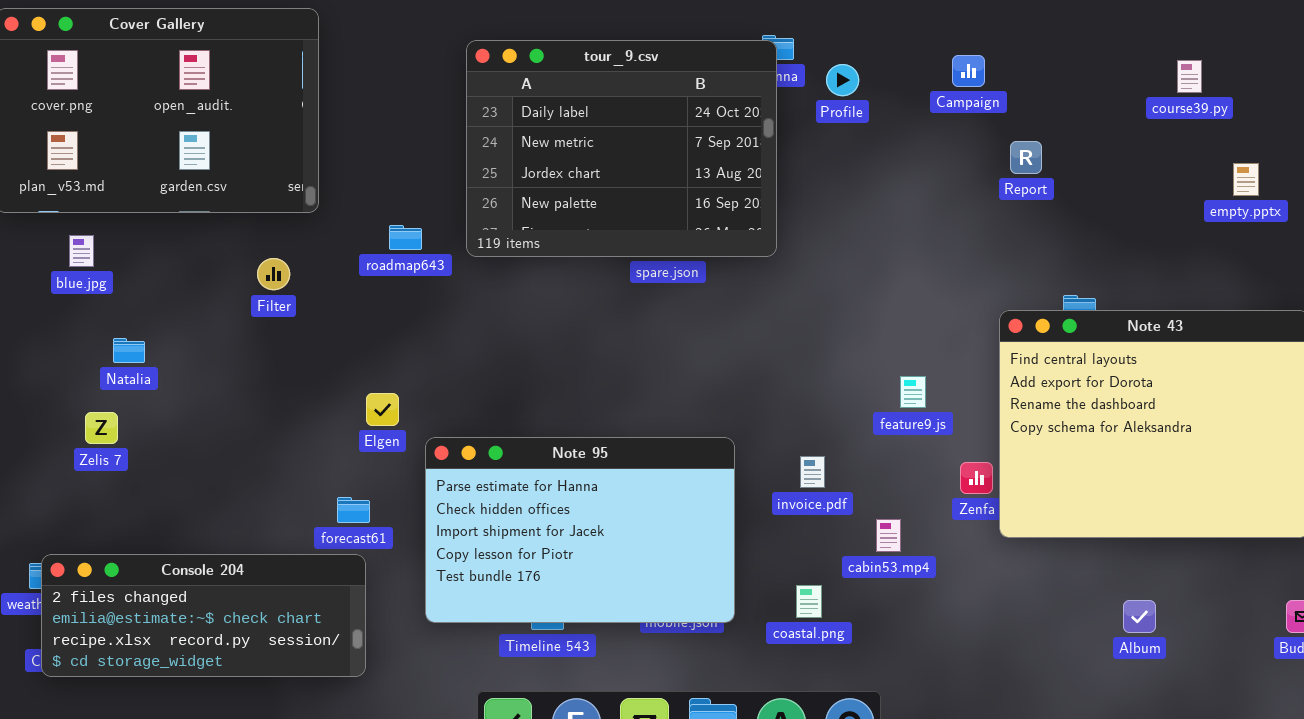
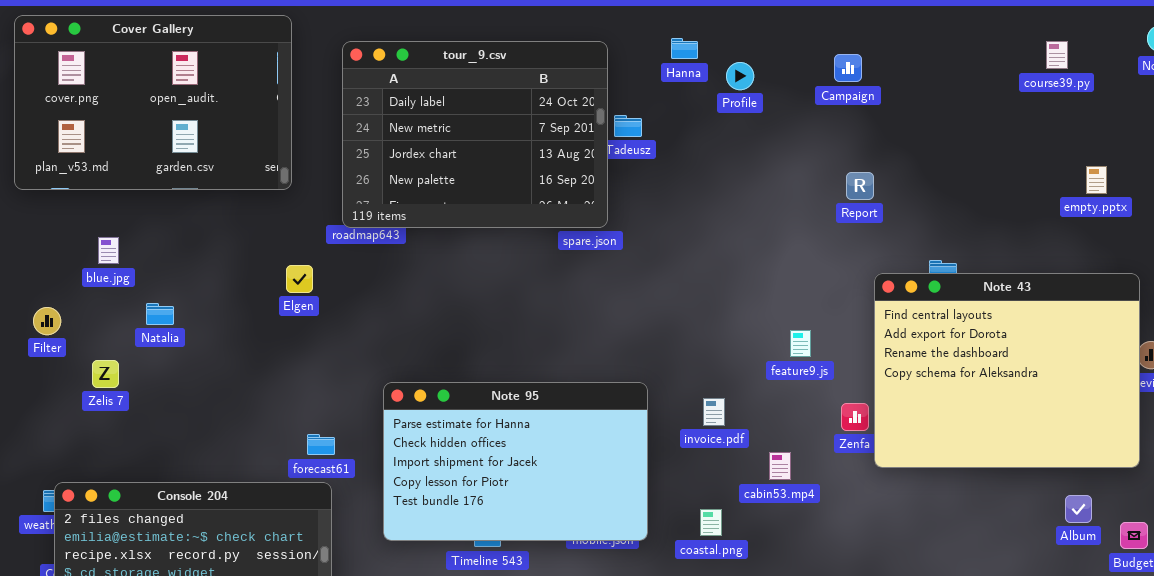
tour_9.csv: [466,40,777,257] -> [342,41,608,228], moved
course39.py: [1177,60,1202,93] -> [1046,41,1068,69], moved
Report: [1010,141,1042,174] -> [846,172,874,200], moved
empty.pptx: [1233,163,1259,196] -> [1086,166,1107,194], moved
blue.jpg: [69,235,94,267] -> [98,237,119,264], moved
Filter: [257,258,290,290] -> [33,307,61,335], moved
Natalia: [113,338,145,363] -> [146,303,174,325], moved
Elgen: [366,393,399,426] -> [286,265,313,293], moved
Album: [1123,600,1156,633] -> [1065,495,1092,523], moved

